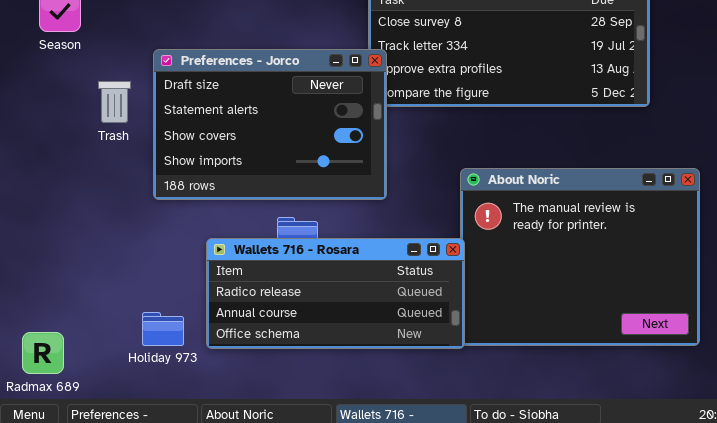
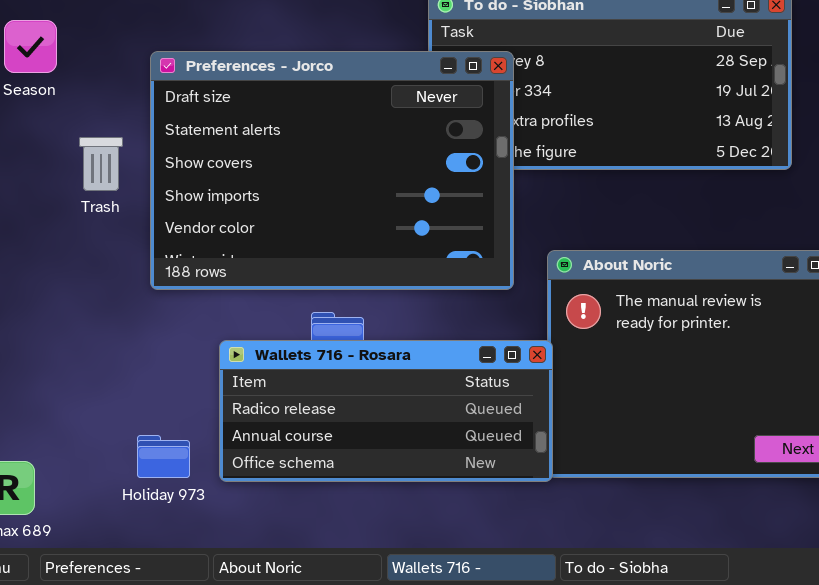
Preferences - Jorco: [153,49,387,200] -> [150,51,514,290], resized

